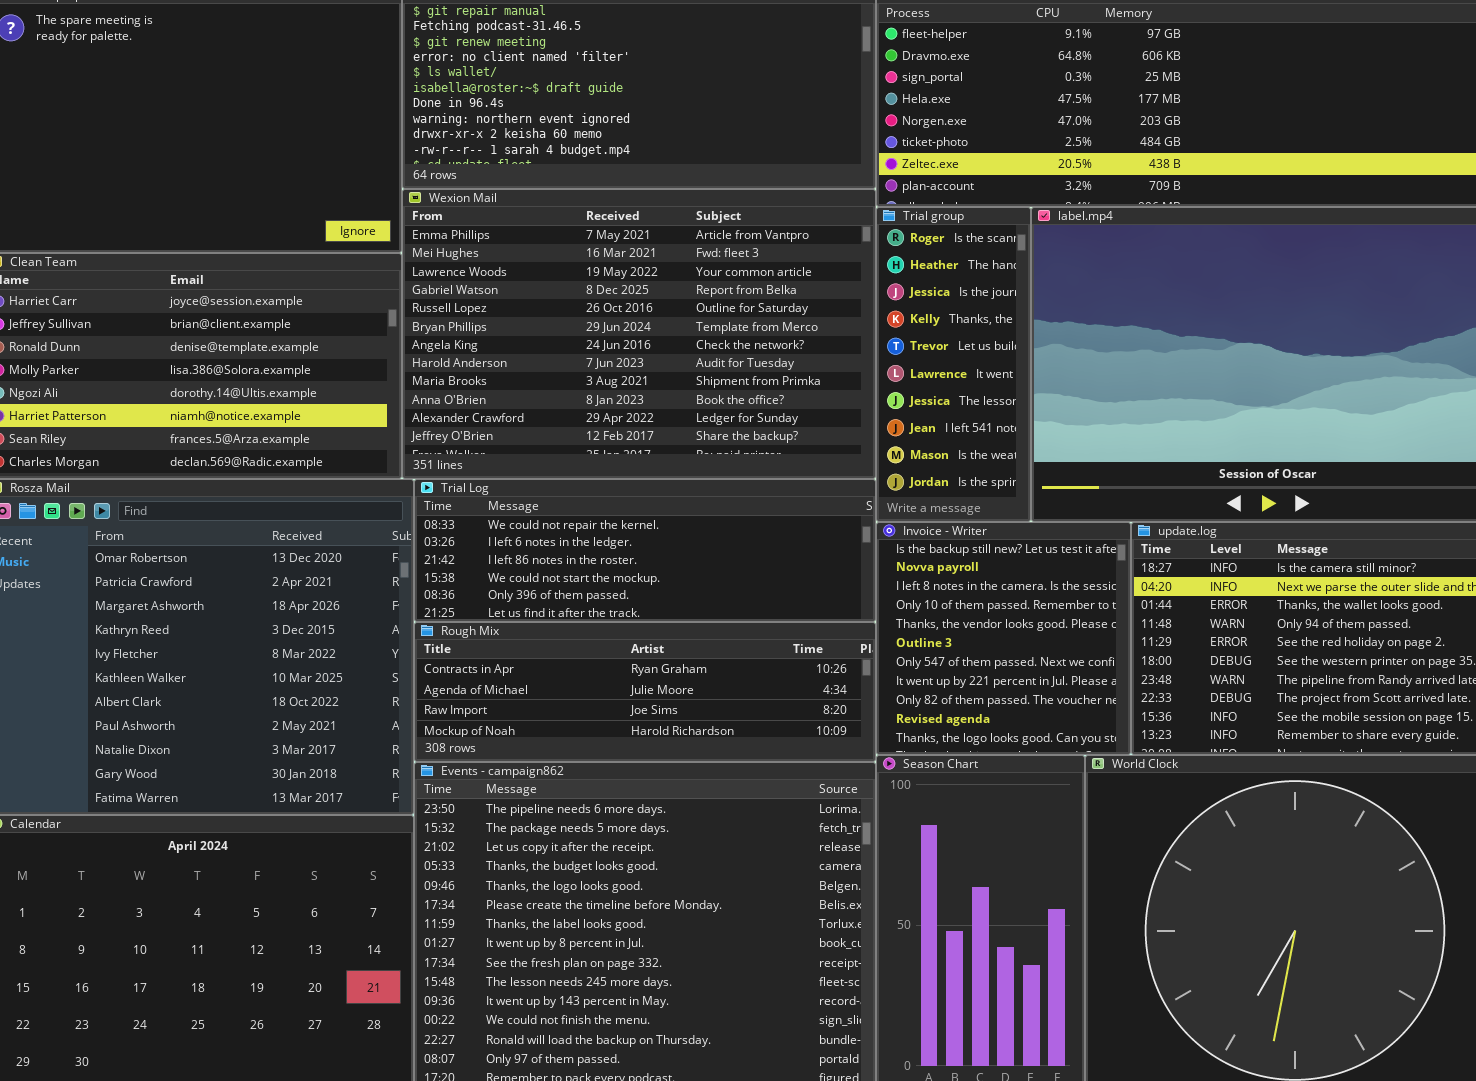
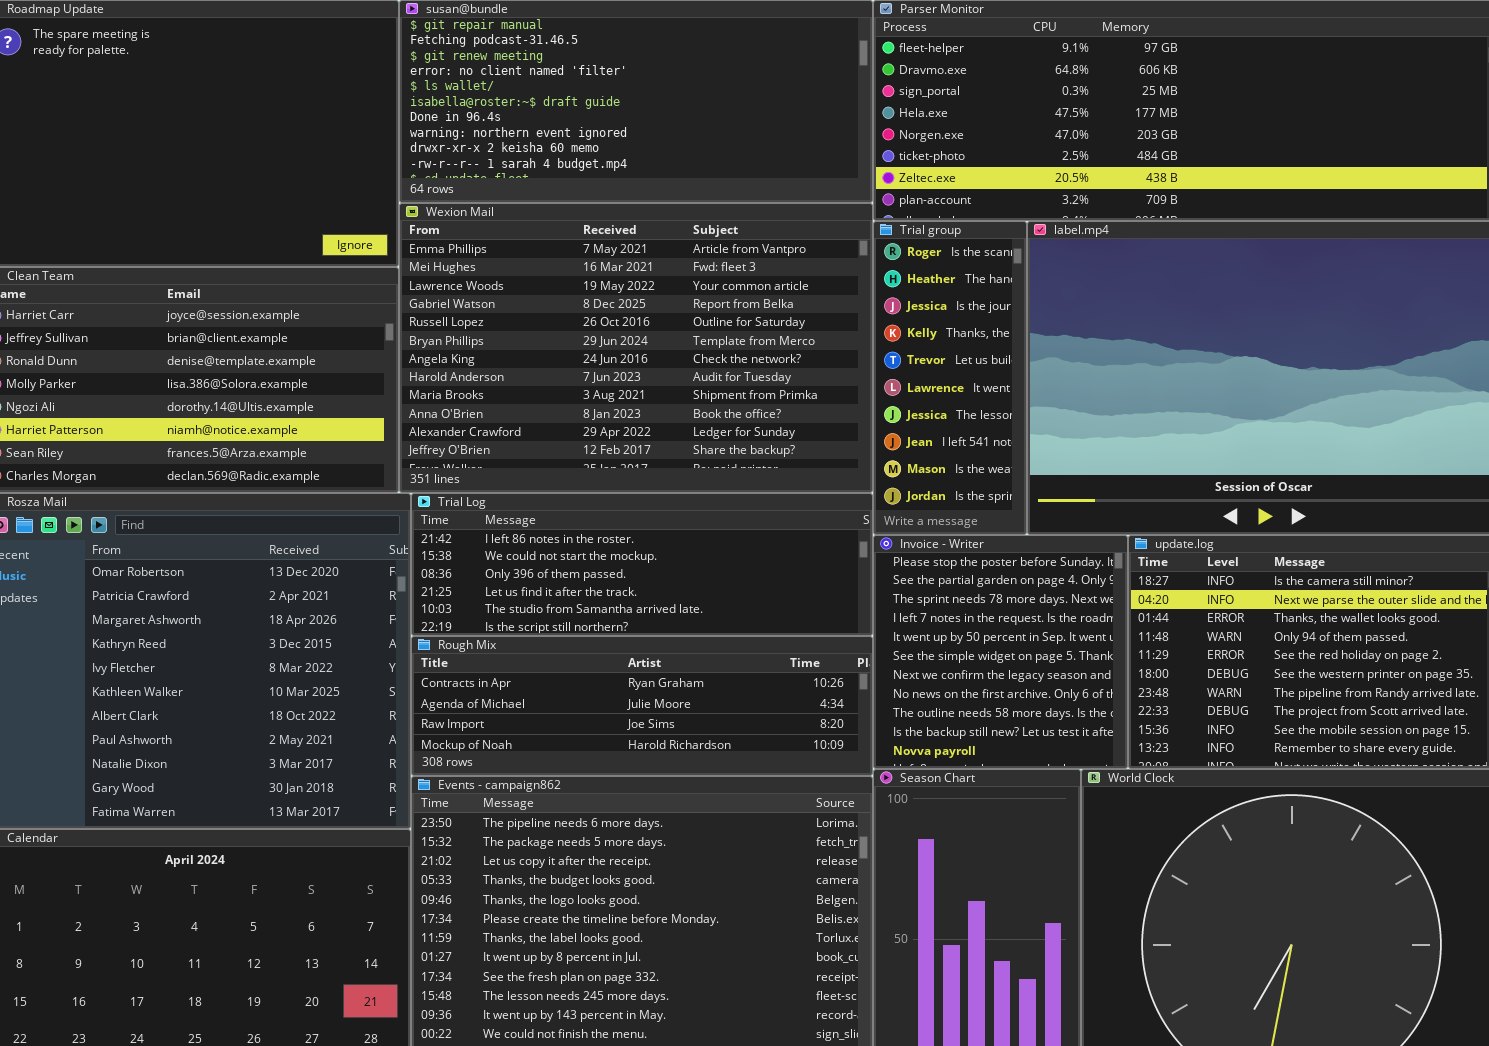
Trial Log: [414,479,876,622] -> [411,493,873,636], scrolled down 2 rows
Invoice - Writer: [876,522,1131,755] -> [873,535,1128,769], scrolled up 9 rows

